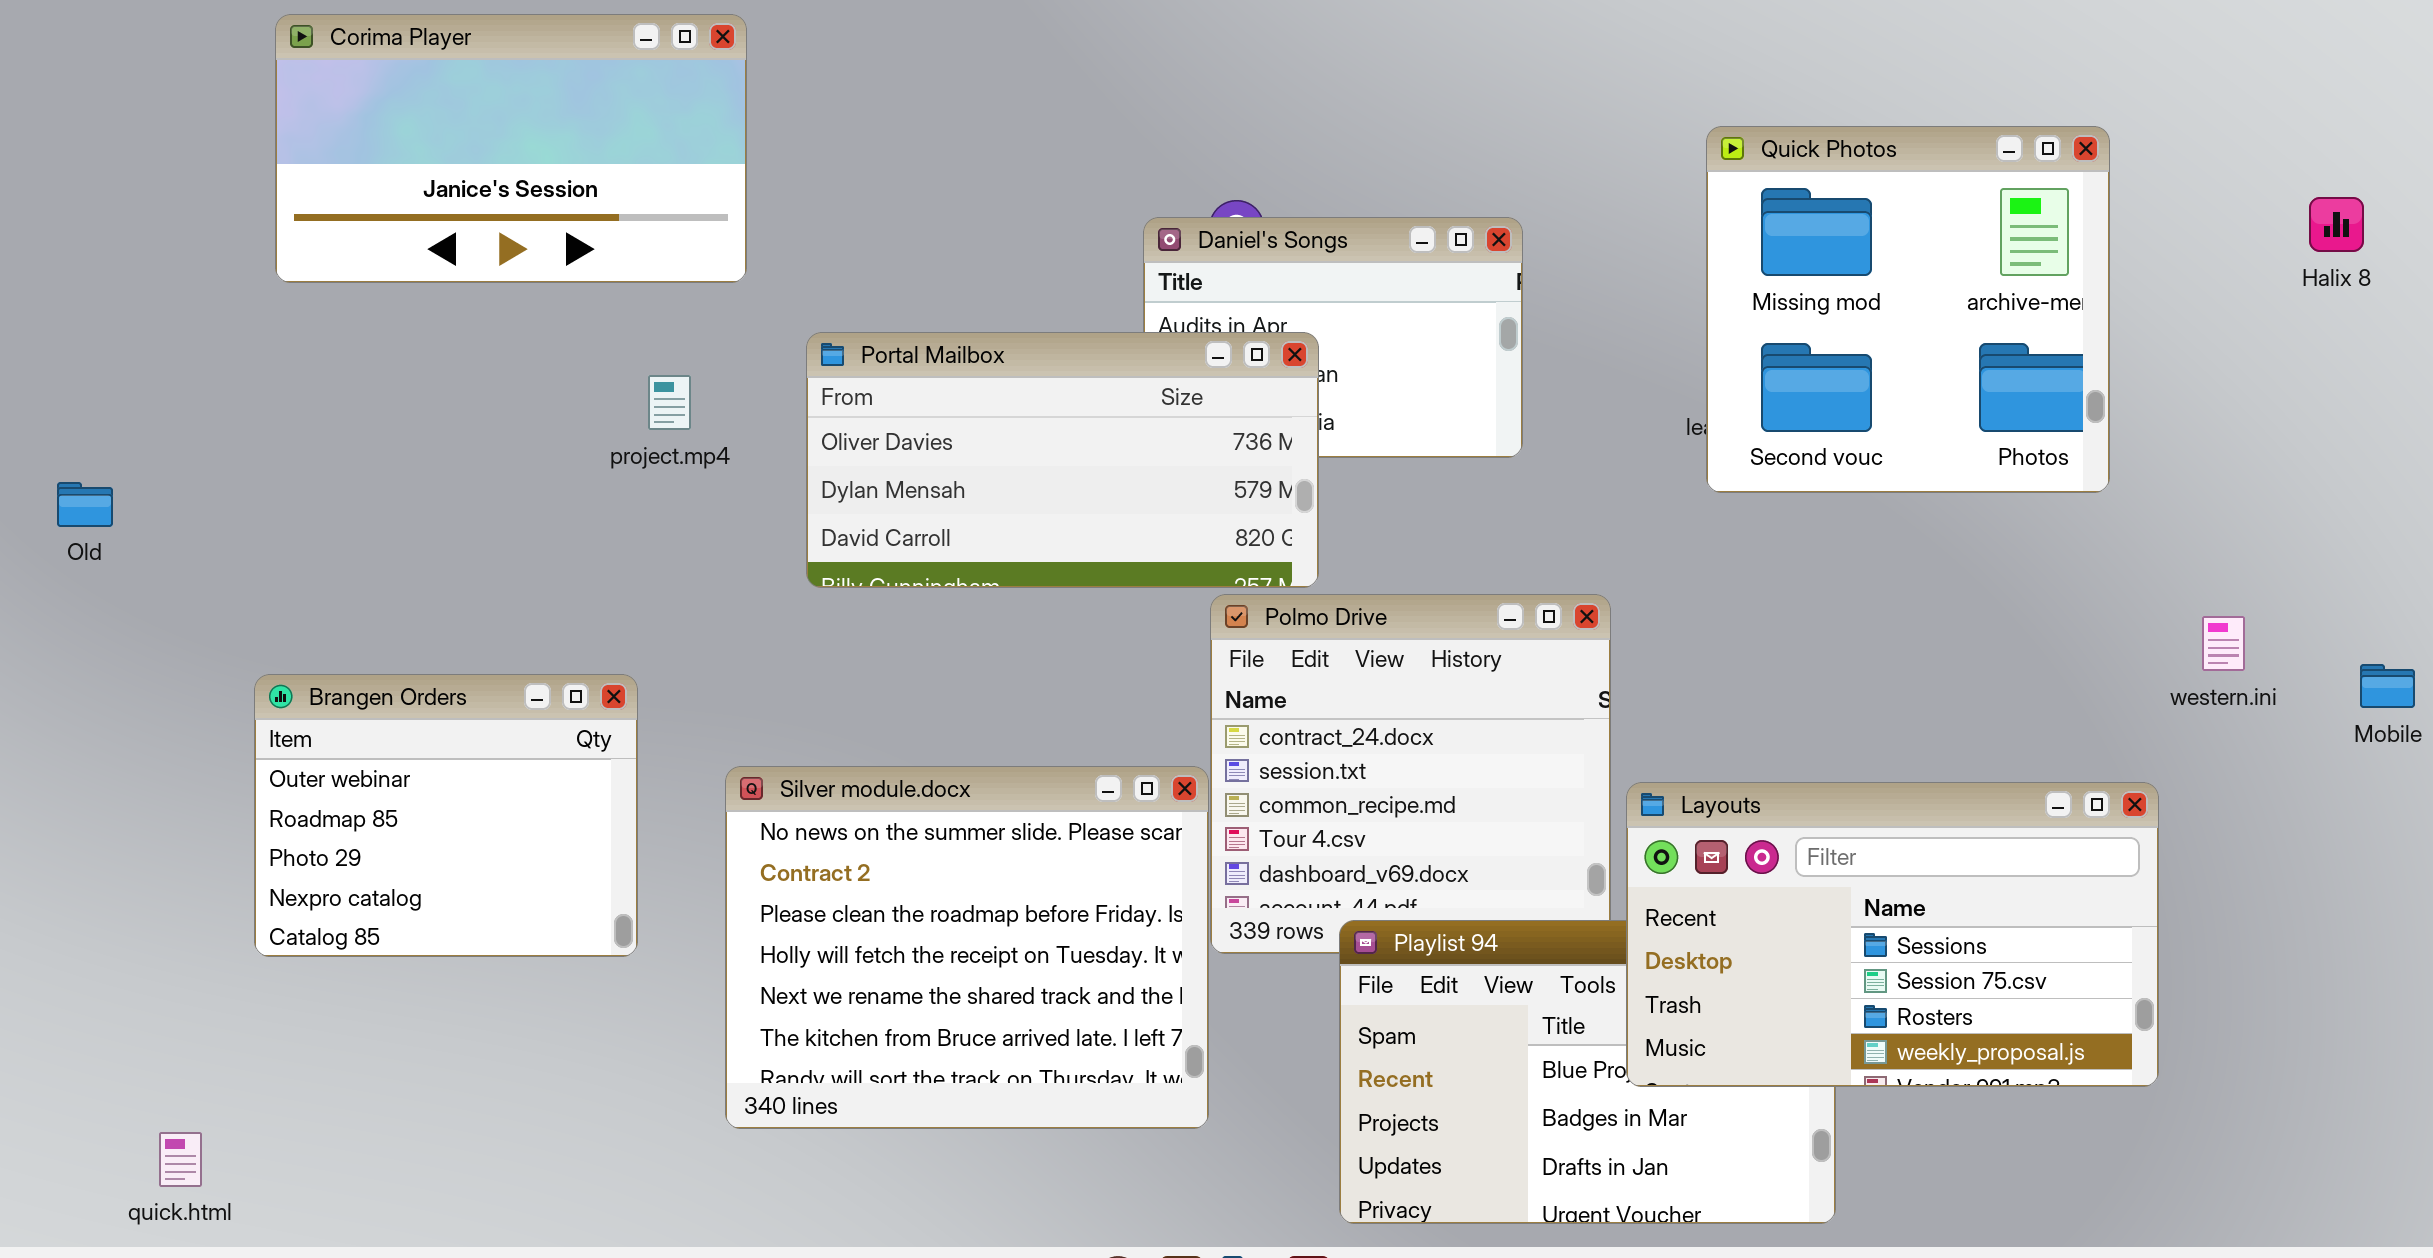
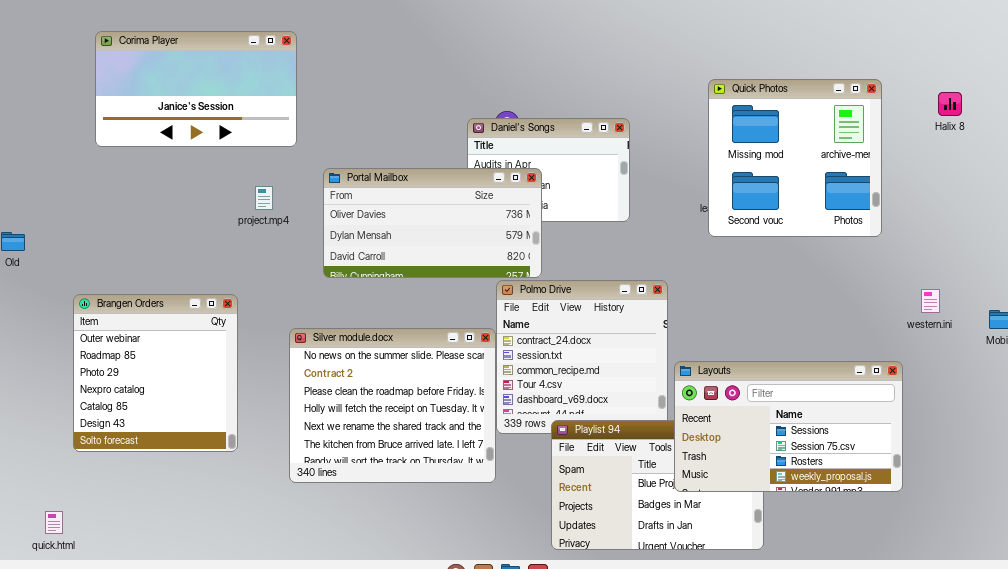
Halix 8: [2309,197,2364,252] -> [938,92,962,116], moved
Brangen Orders: [254,674,638,957] -> [73,294,238,452], moved, resized
Silver module.docx: [725,766,1209,1129] -> [289,328,496,483], moved

